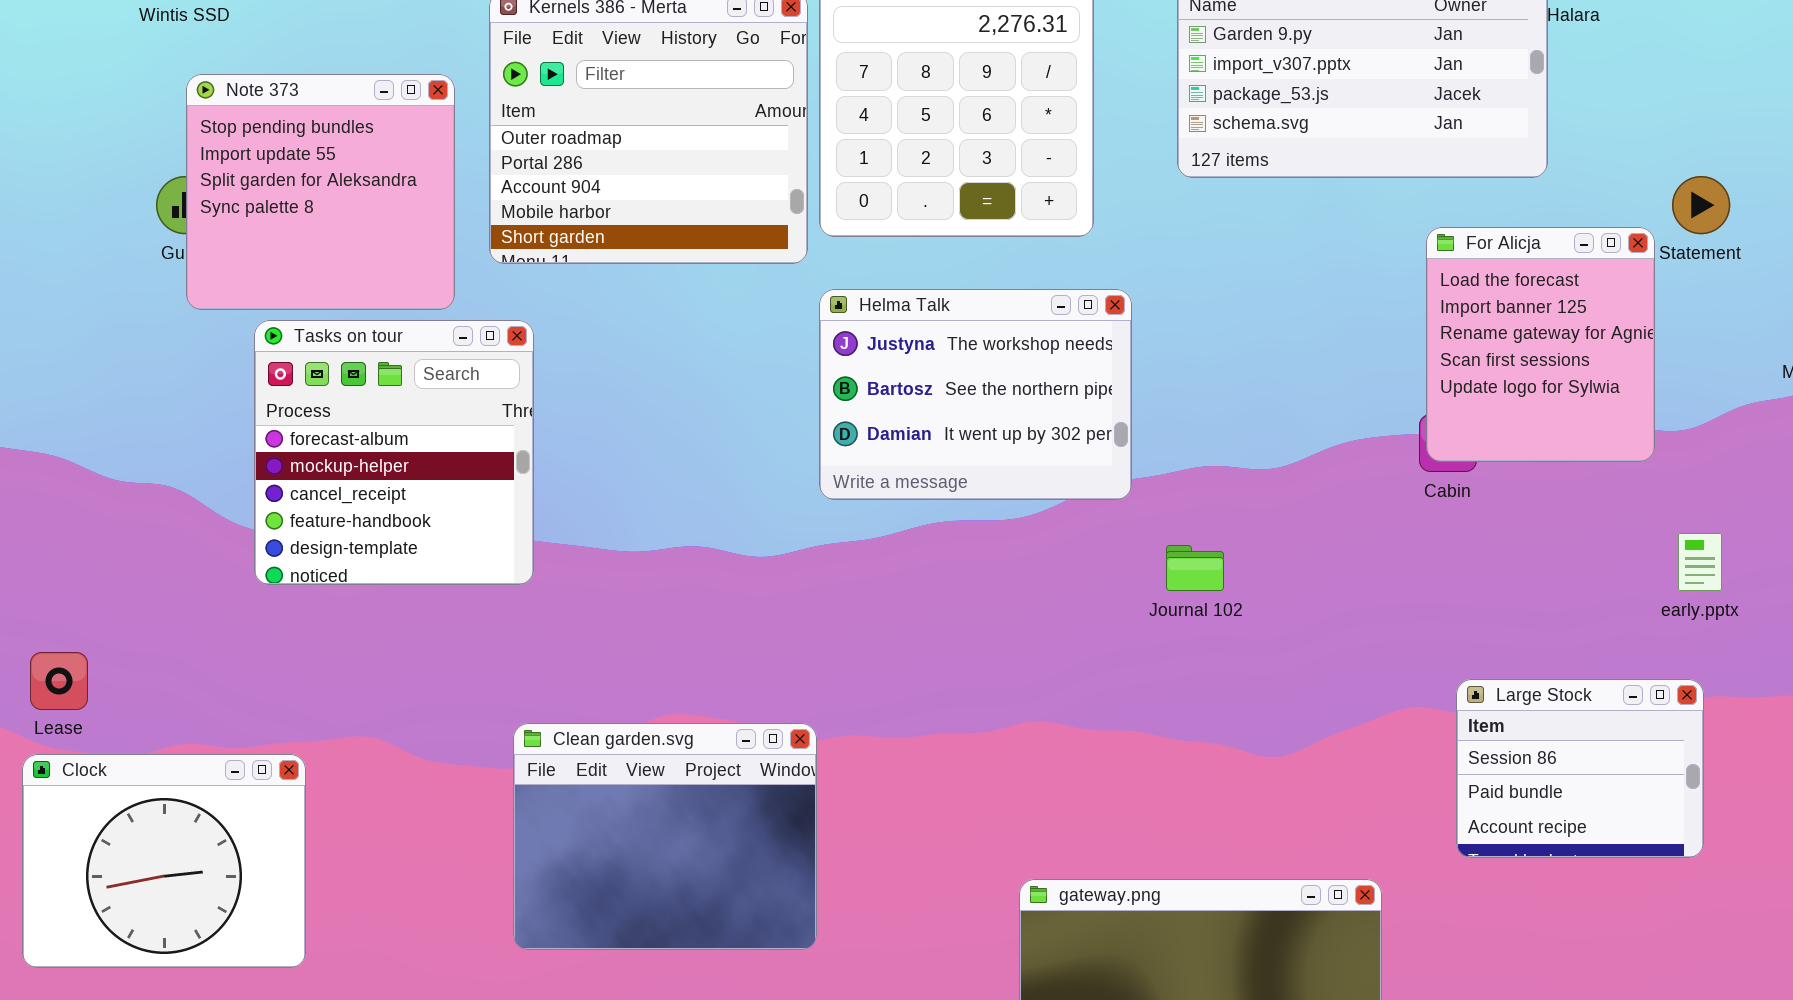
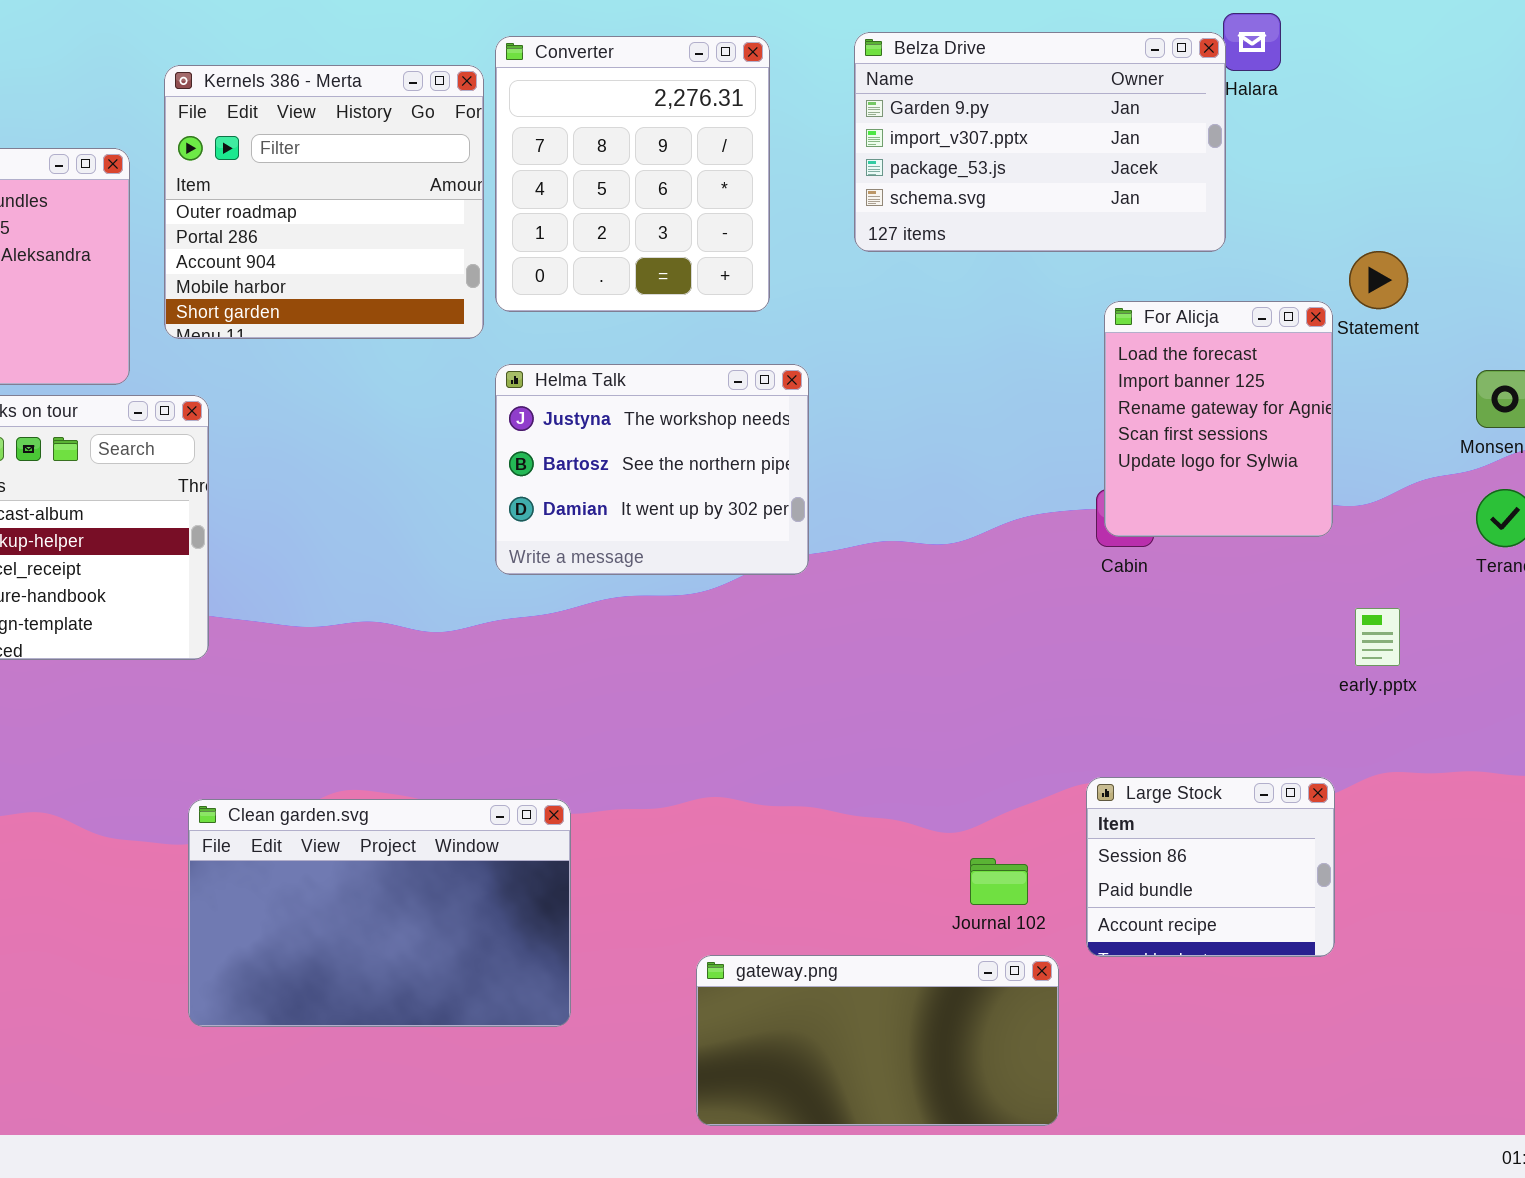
Journal 102: [1166,545,1224,591] -> [970,858,1028,905], moved
Large Stock: [1456,679,1704,858] -> [1086,777,1335,957], moved
Clean garden.svg: [513,723,817,950] -> [188,799,571,1027], resized

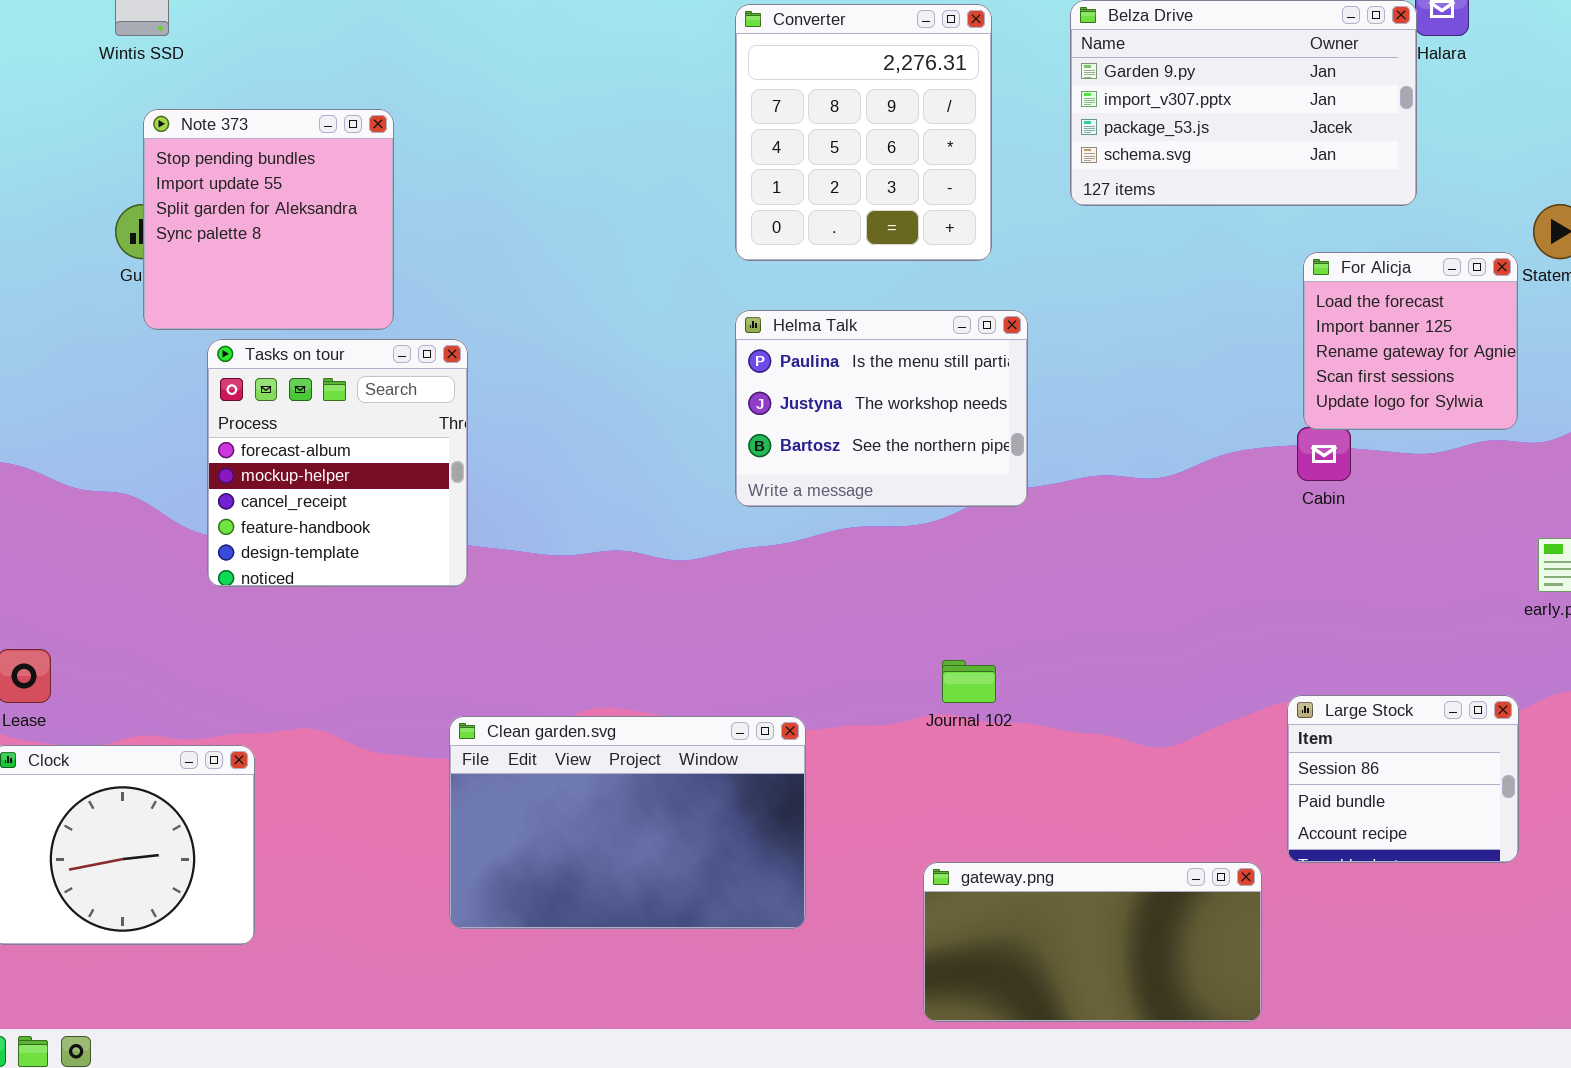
Kernels 386 - Merta: [164,65,484,339] -> none, closed
For Alicja: [1104,301,1333,537] -> [1303,252,1518,430], resized
Helma Talk: [495,364,809,575] -> [735,310,1028,507], scrolled up 1 row
Journal 102: [970,858,1028,905] -> [942,660,996,703], moved

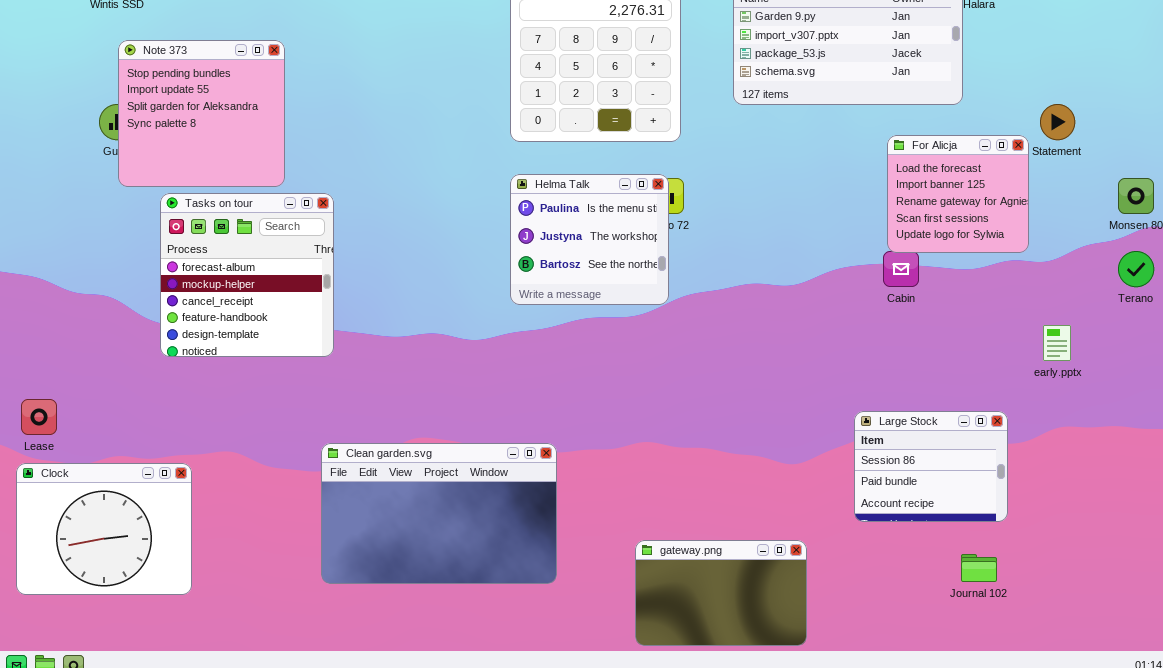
Helma Talk: [735,310,1028,507] -> [510,174,669,305], resized
Journal 102: [942,660,996,703] -> [961,554,997,582], moved
Large Stock: [1287,695,1519,863] -> [854,411,1008,522], moved
gateway.png: [923,862,1262,1022] -> [635,540,807,646], resized

